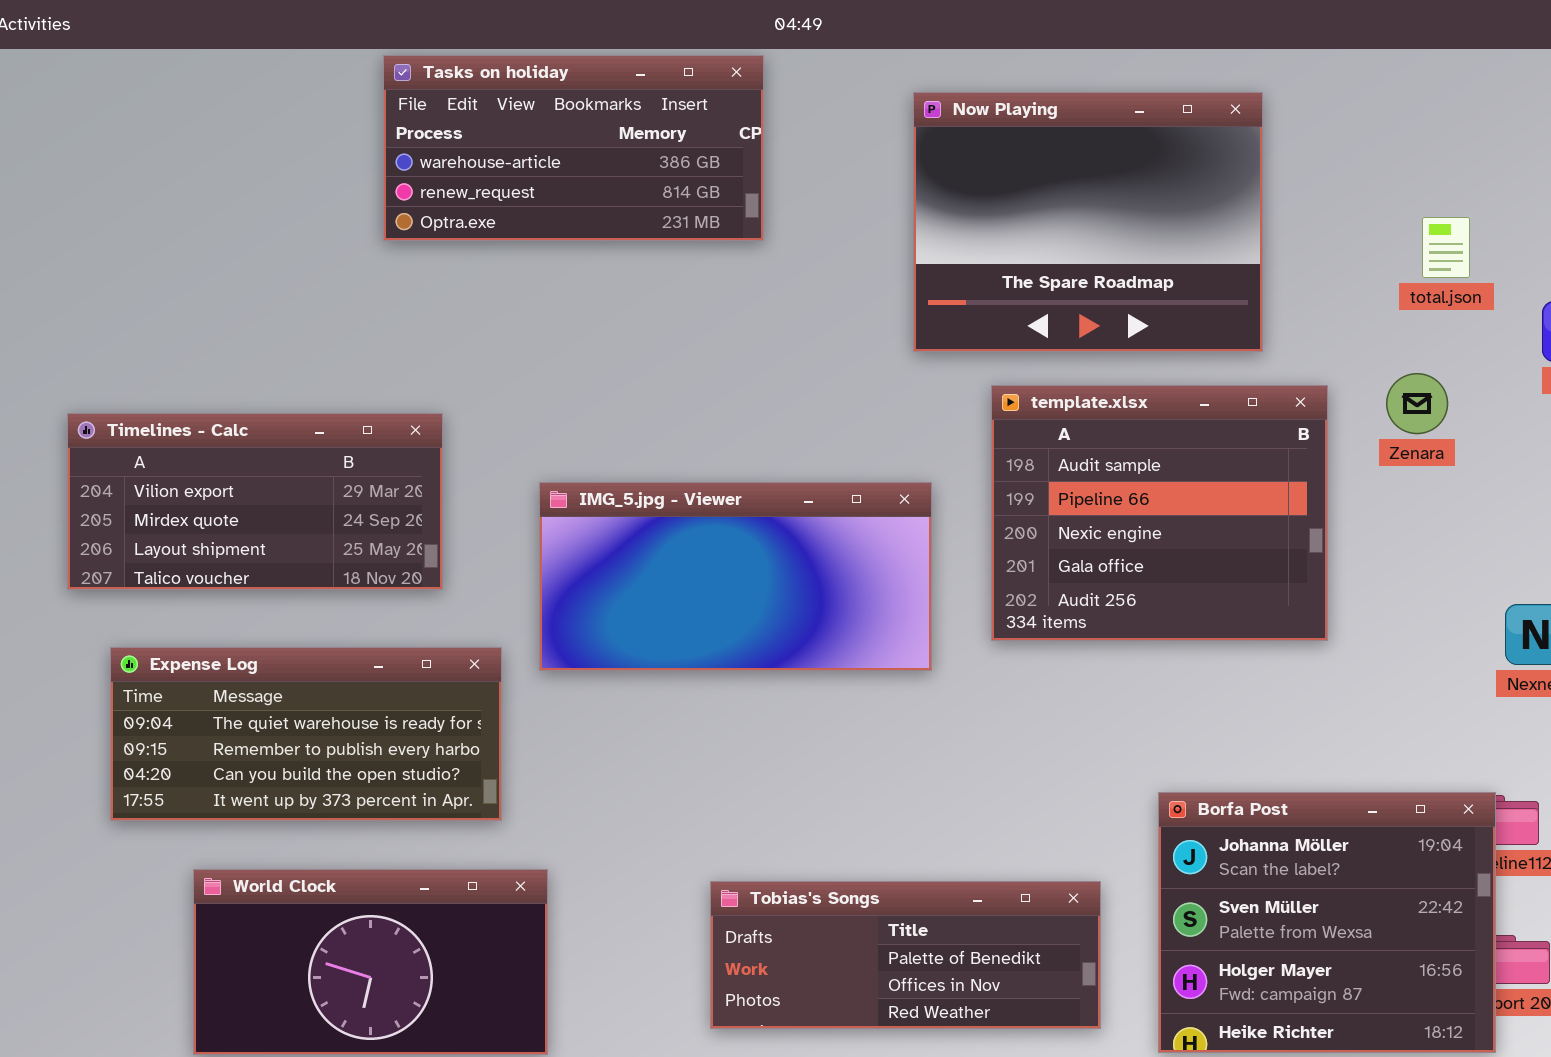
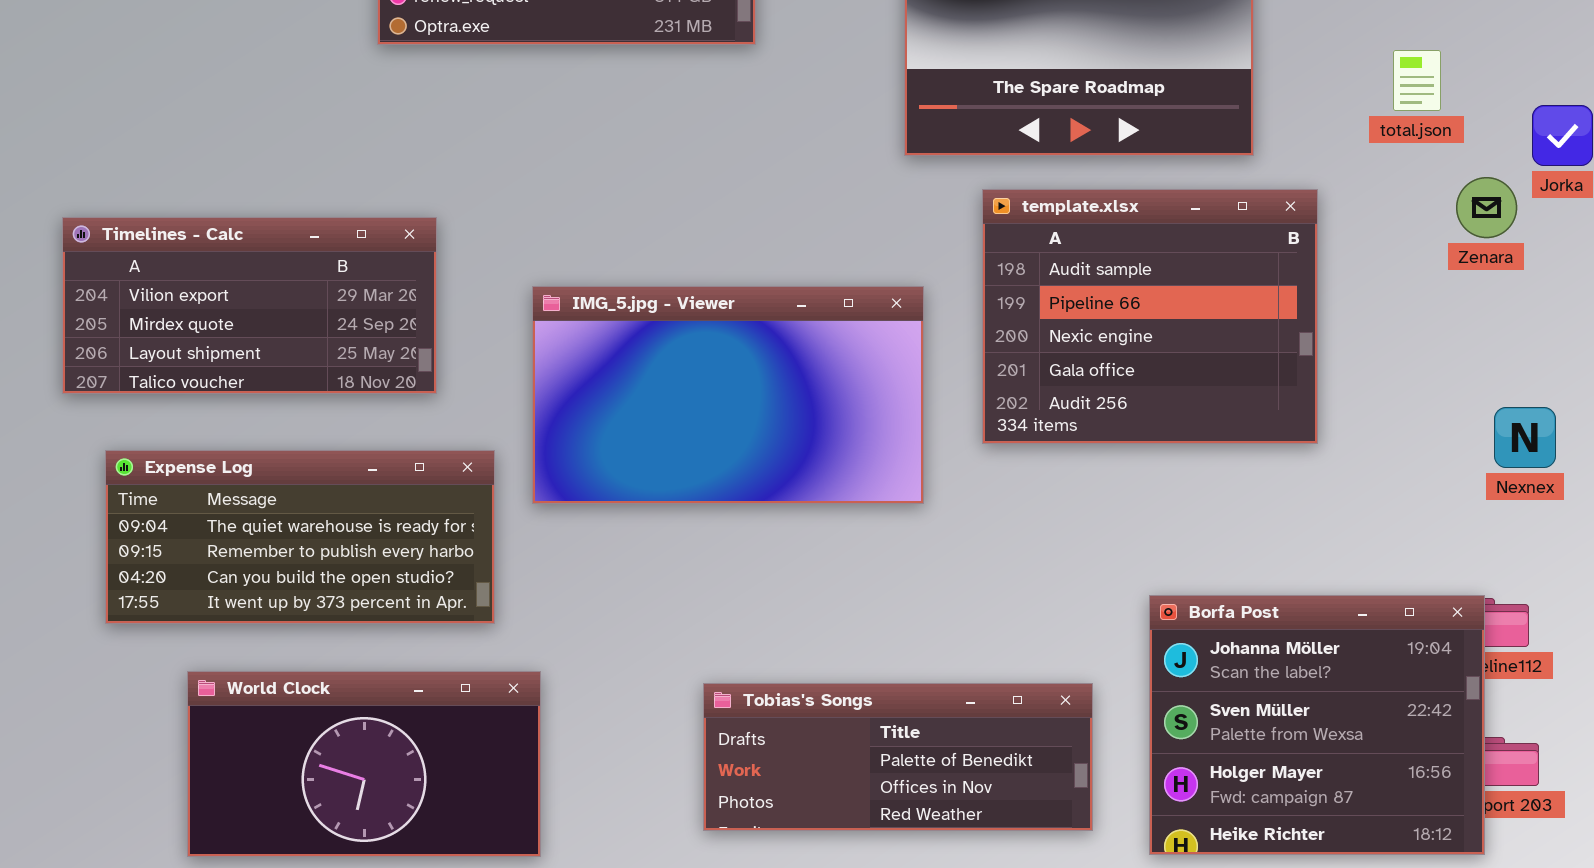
total.json: [1422,217,1470,278] -> [1393,50,1441,111], moved
Zenara: [1386,373,1448,434] -> [1456,177,1517,238], moved
IMG_5.jpg - Viewer: [539,482,932,671] -> [532,286,924,504], resized

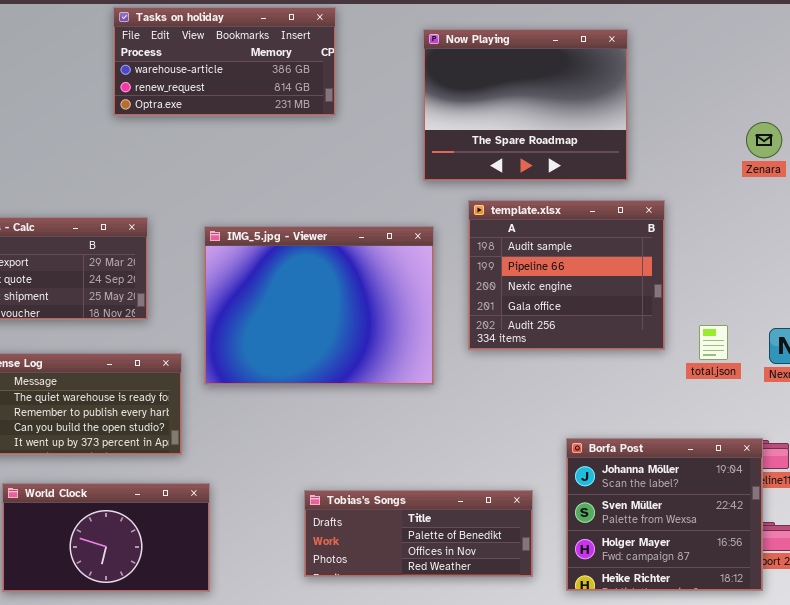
total.json: [1393,50,1441,111] -> [699,325,728,360], moved
Zenara: [1456,177,1517,238] -> [746,122,782,158], moved
IMG_5.jpg - Viewer: [532,286,924,504] -> [204,226,434,385], resized

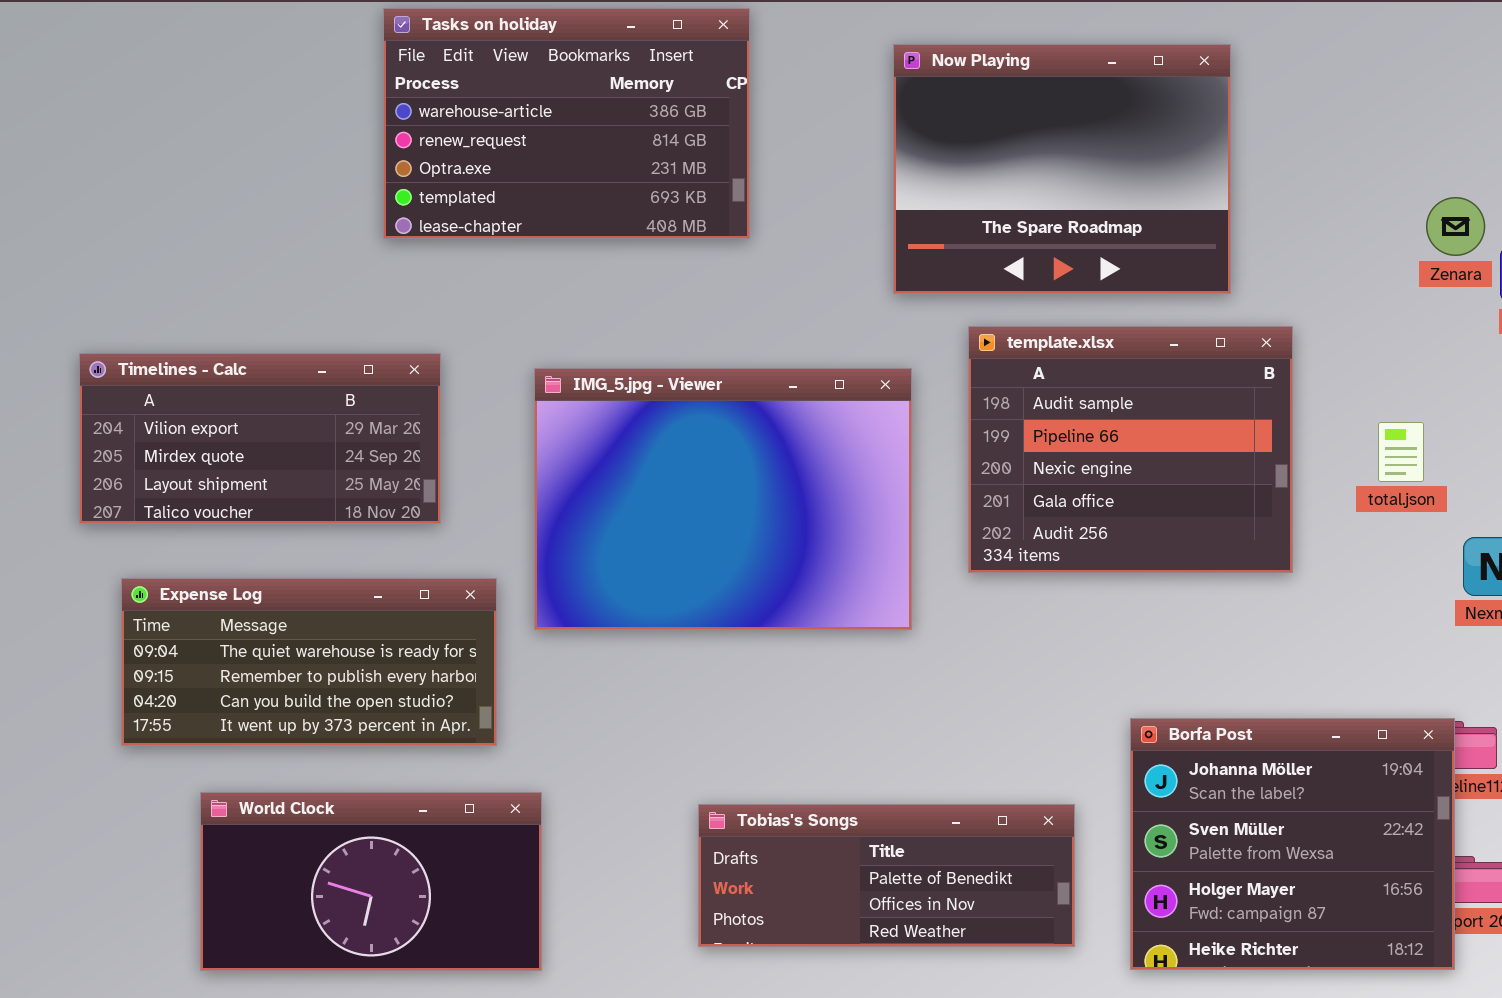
Tasks on holiday: [113,7,336,116] -> [383,8,750,239], resized
total.json: [699,325,728,360] -> [1378,422,1424,482], moved

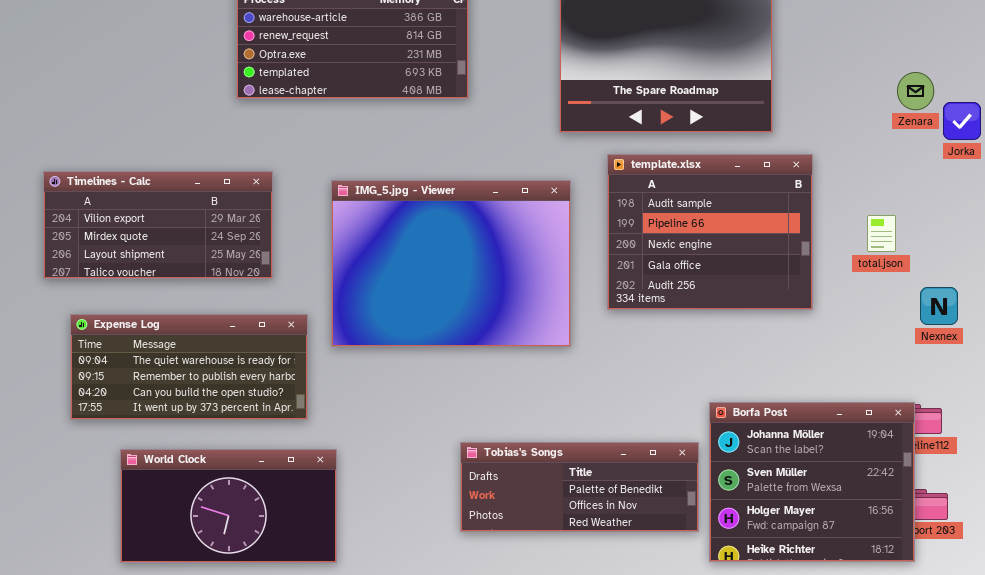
Tobias's Songs: [698,804,1075,947] -> [460,442,699,532], moved

